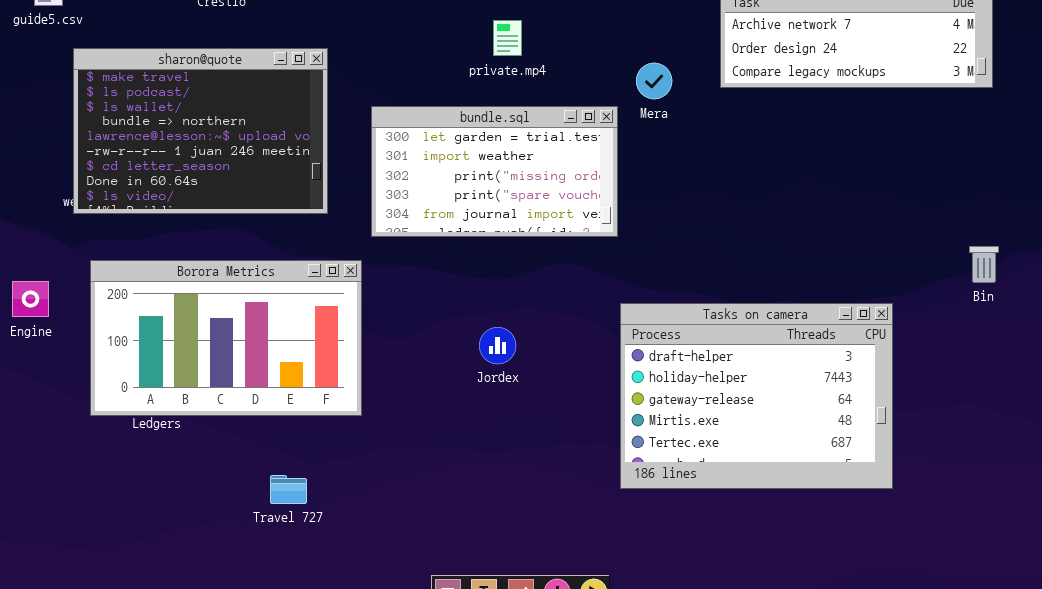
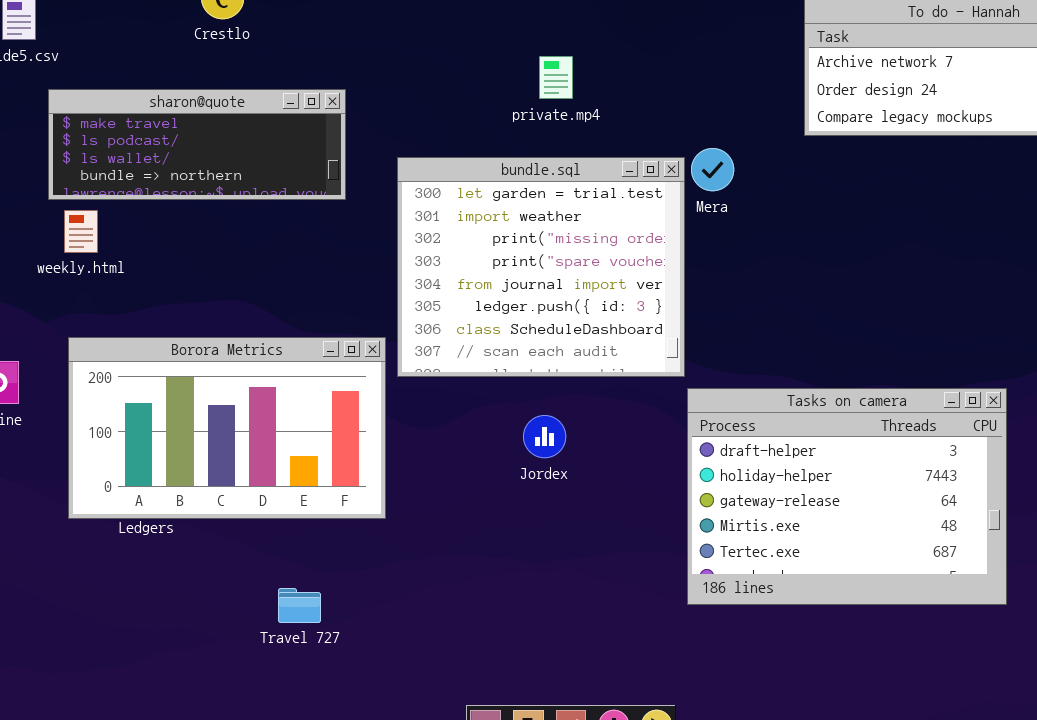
sharon@quote: [73,48,328,214] -> [48,89,346,200], resized
Mera: [636,63,672,99] -> [691,148,734,191], moved
bundle.sql: [371,106,618,237] -> [397,157,685,377], resized

